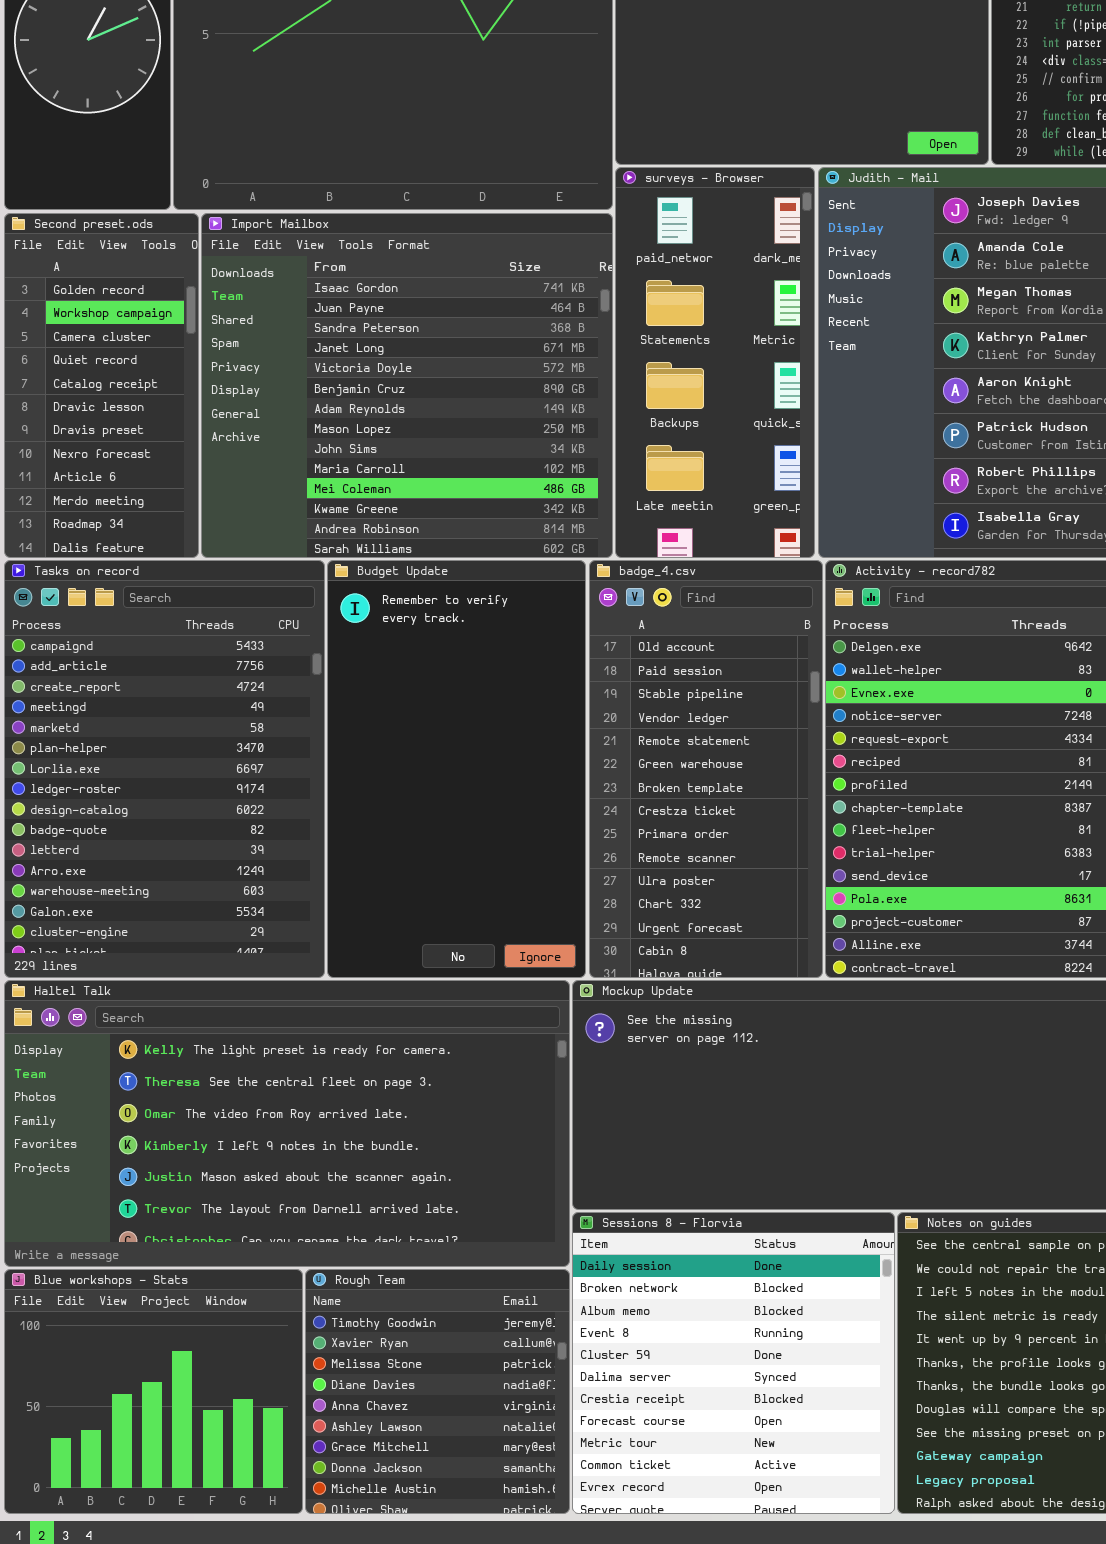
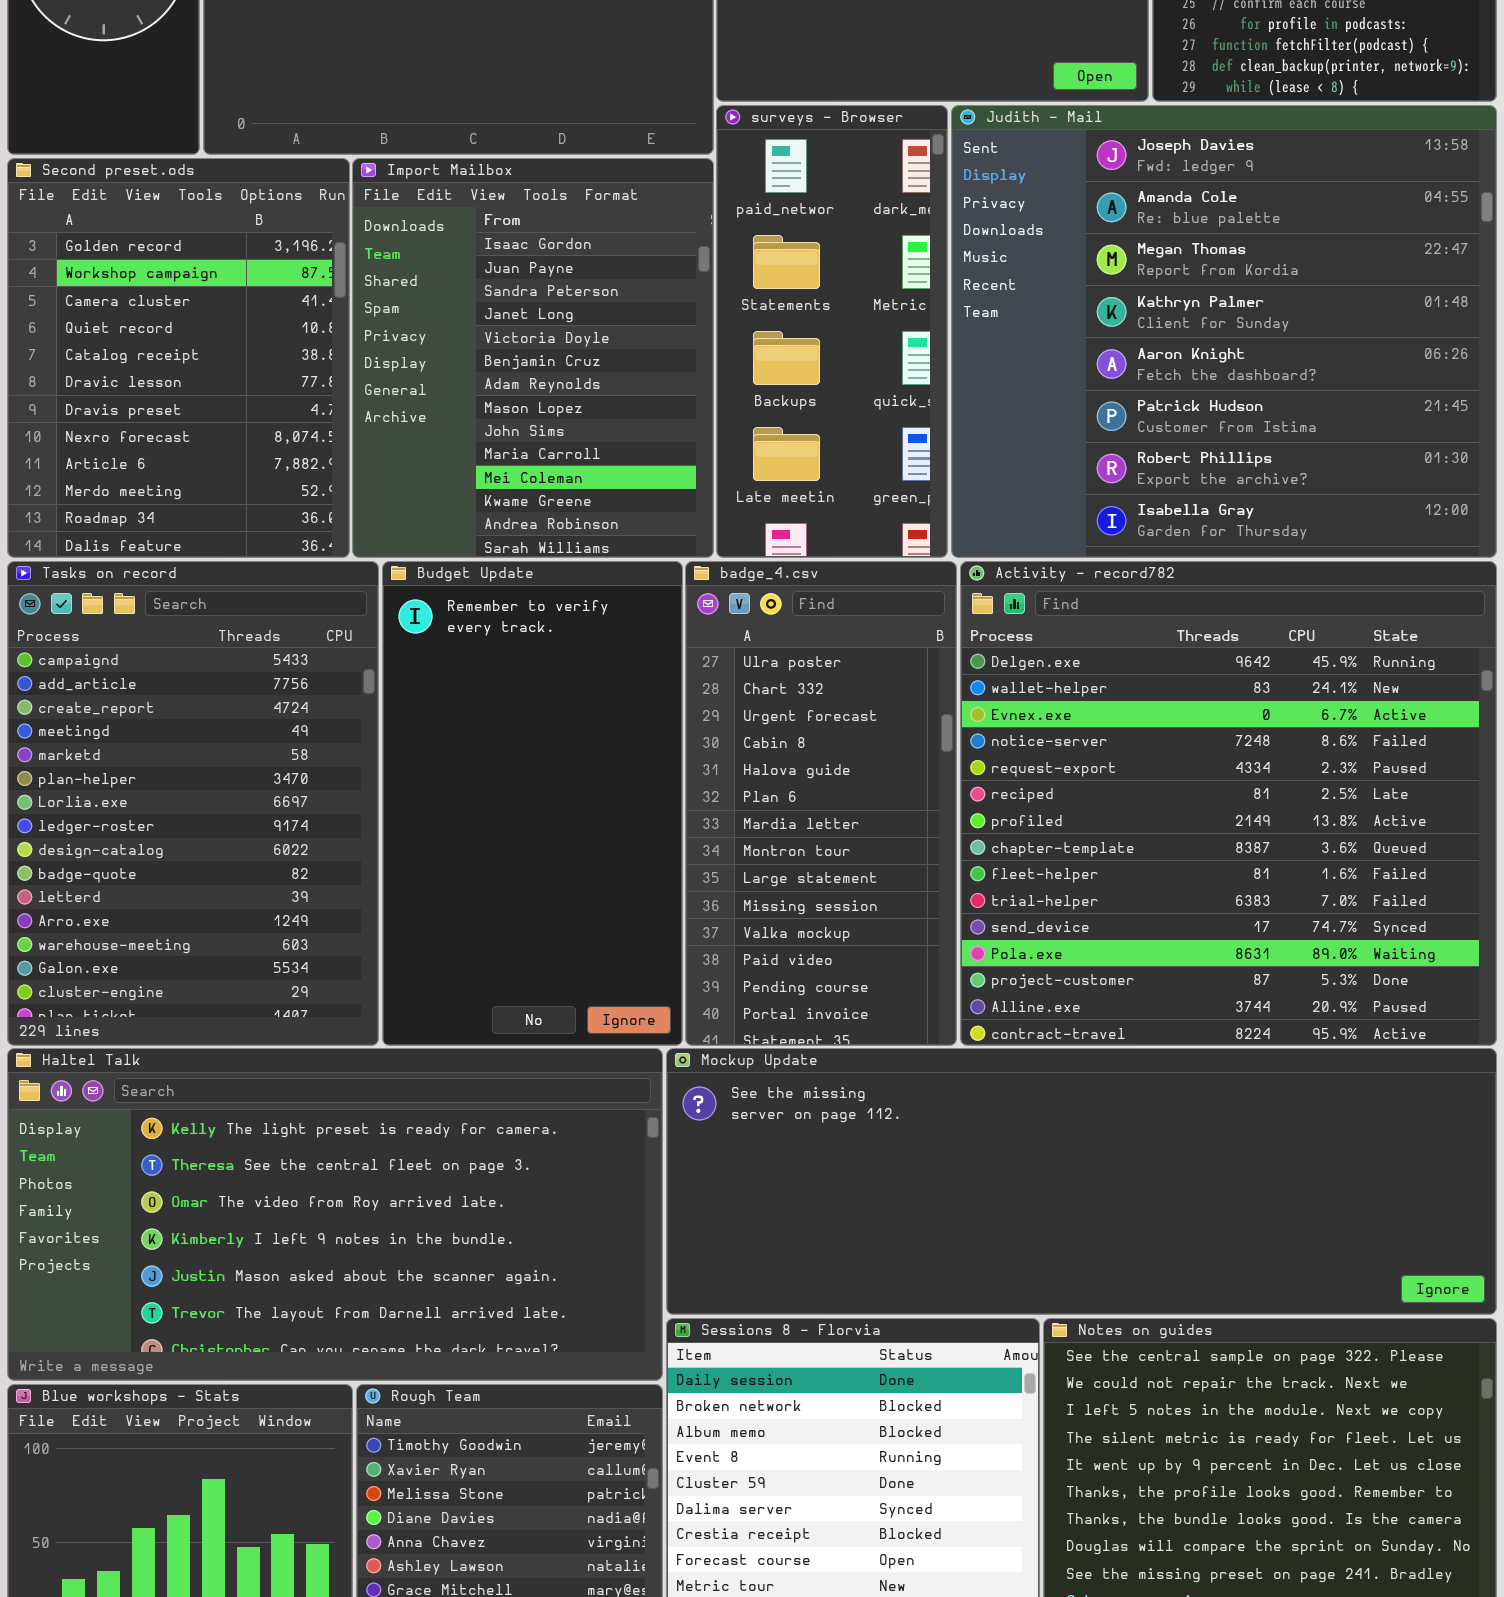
Second preset.ods: [4,213,199,558] -> [7,158,350,558], resized
Import Mailbox: [201,213,613,558] -> [352,158,714,558], resized
badge_4.csv: [589,560,823,978] -> [685,561,957,1046], scrolled down 10 rows

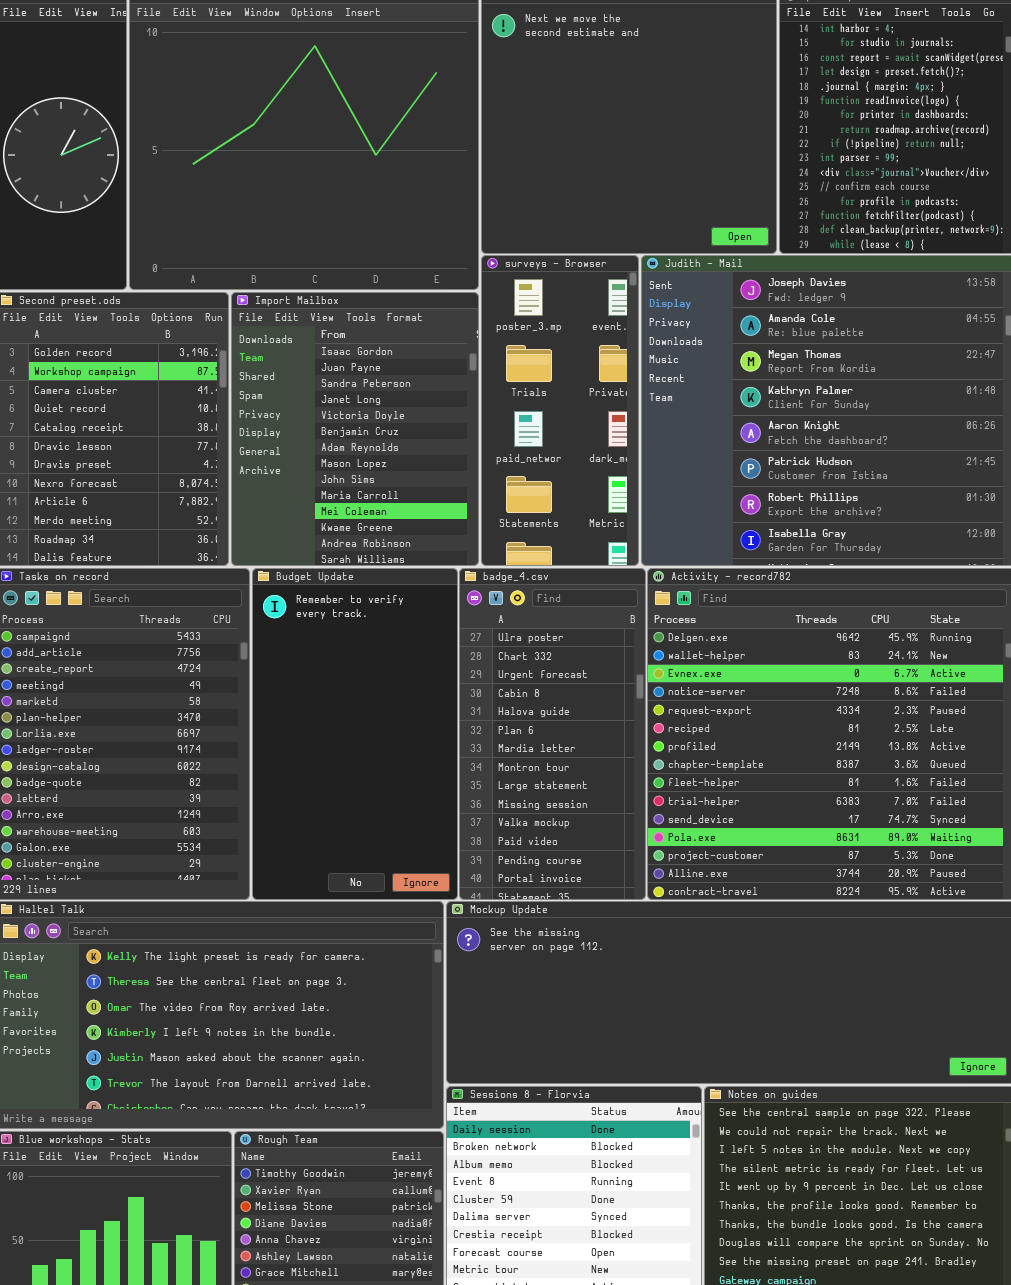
surveys - Browser: [716,105,948,558] -> [481,255,639,566], scrolled up 2 rows

